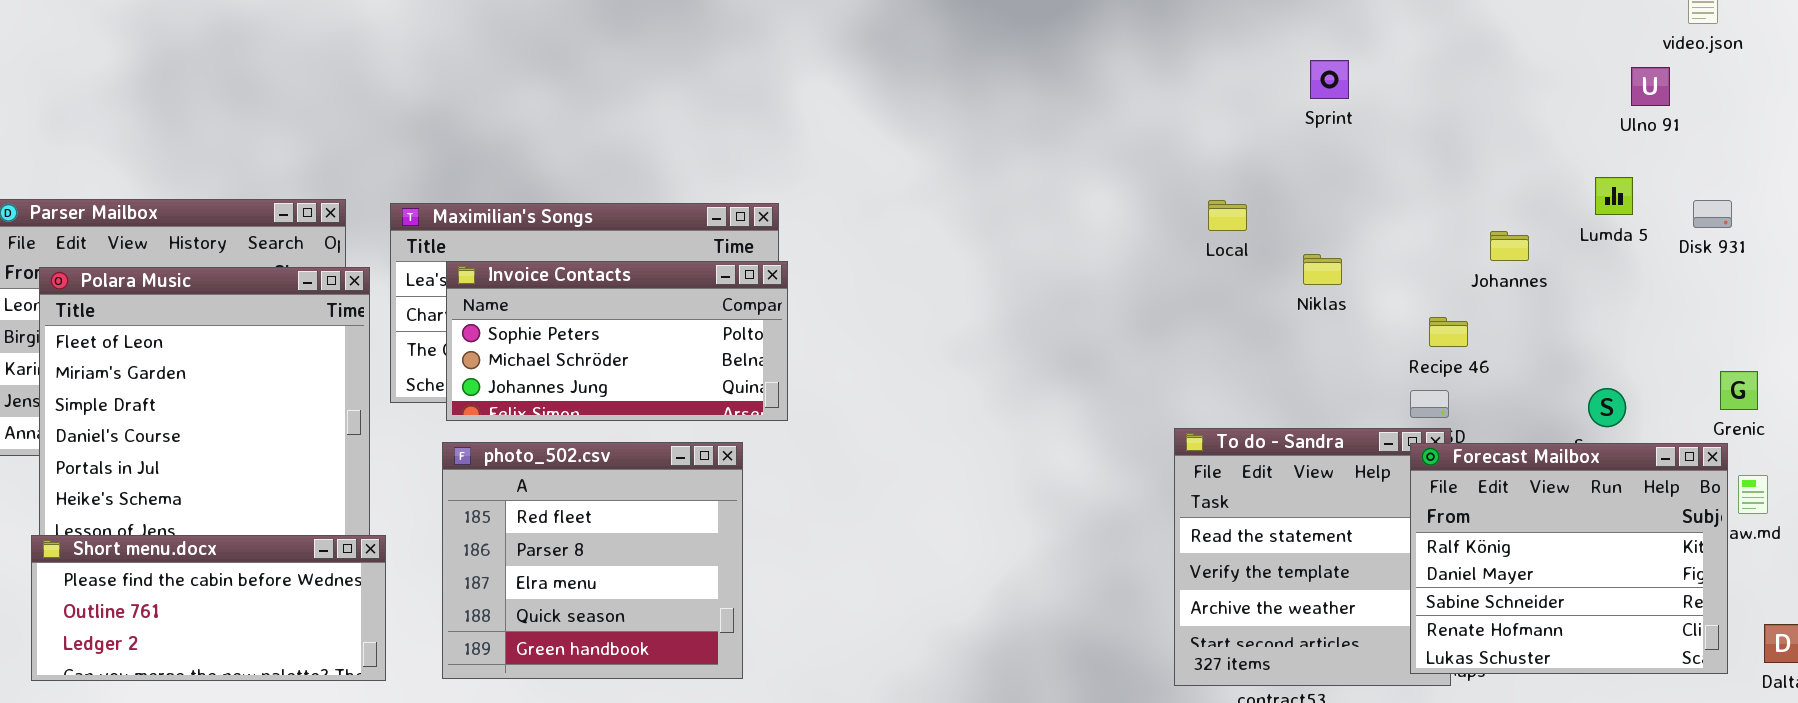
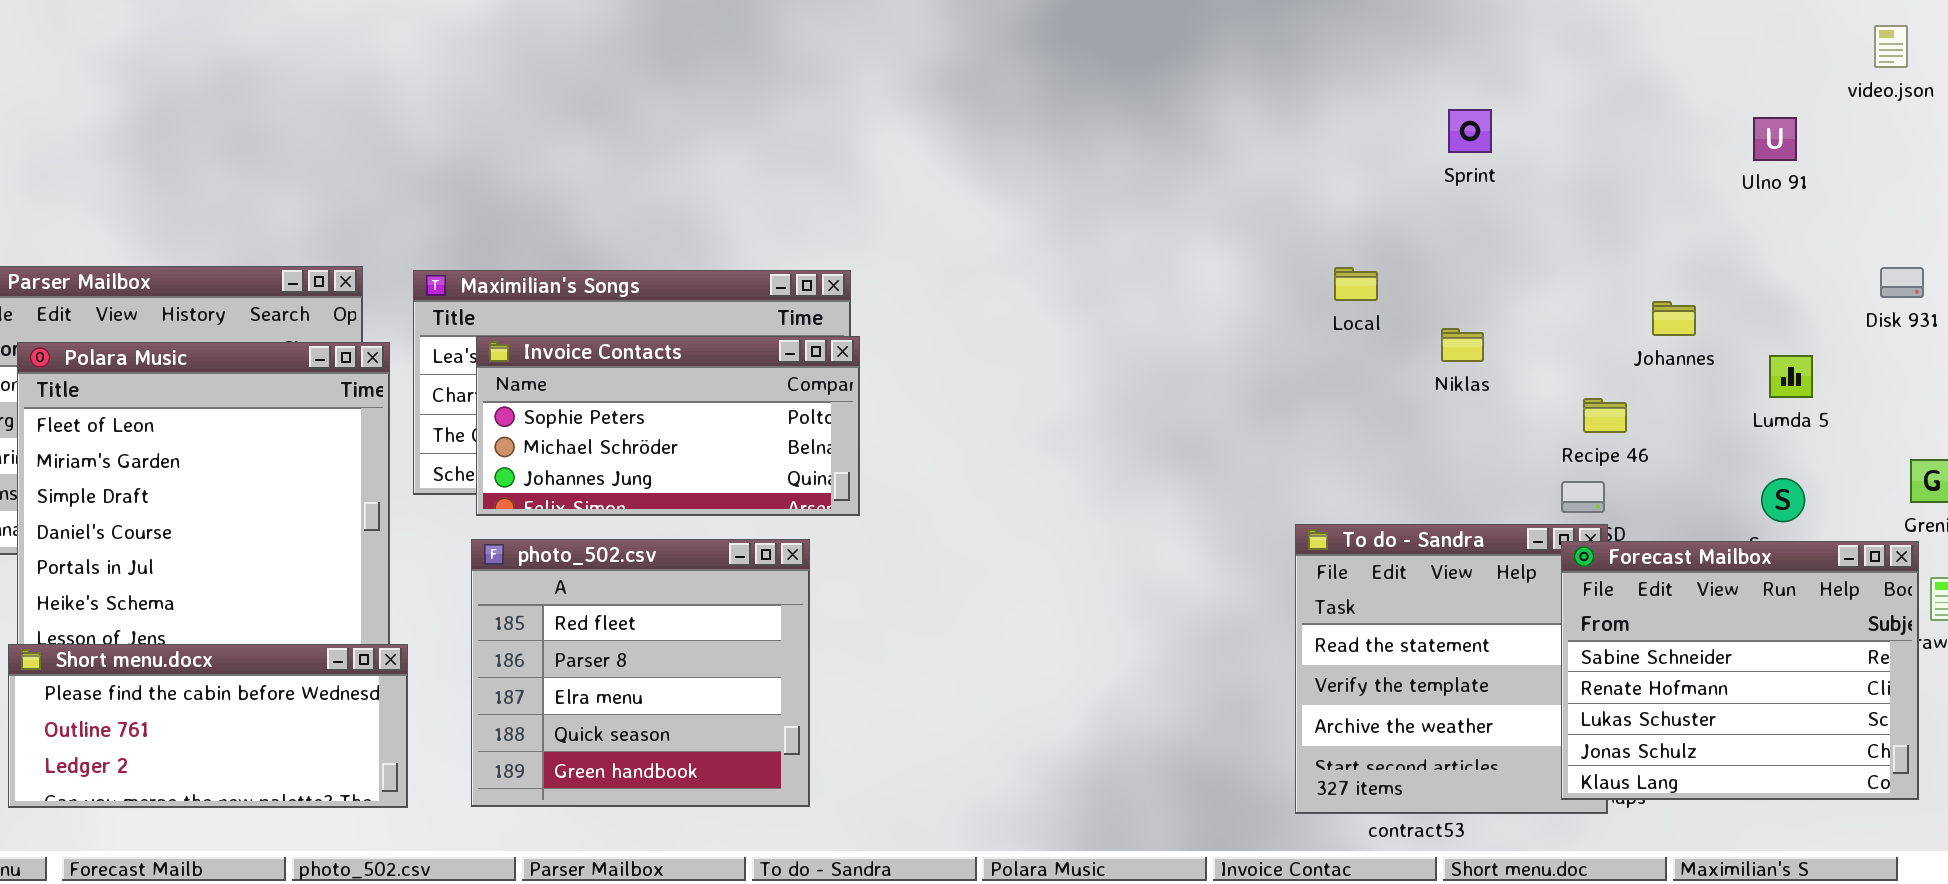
Ulno 91: [1631,67,1670,106] -> [1753,117,1797,161], moved
Lumda 5: [1595,177,1633,215] -> [1769,355,1813,398], moved
Forecast Mailbox: [1410,443,1728,674] -> [1561,541,1919,800], scrolled down 2 rows

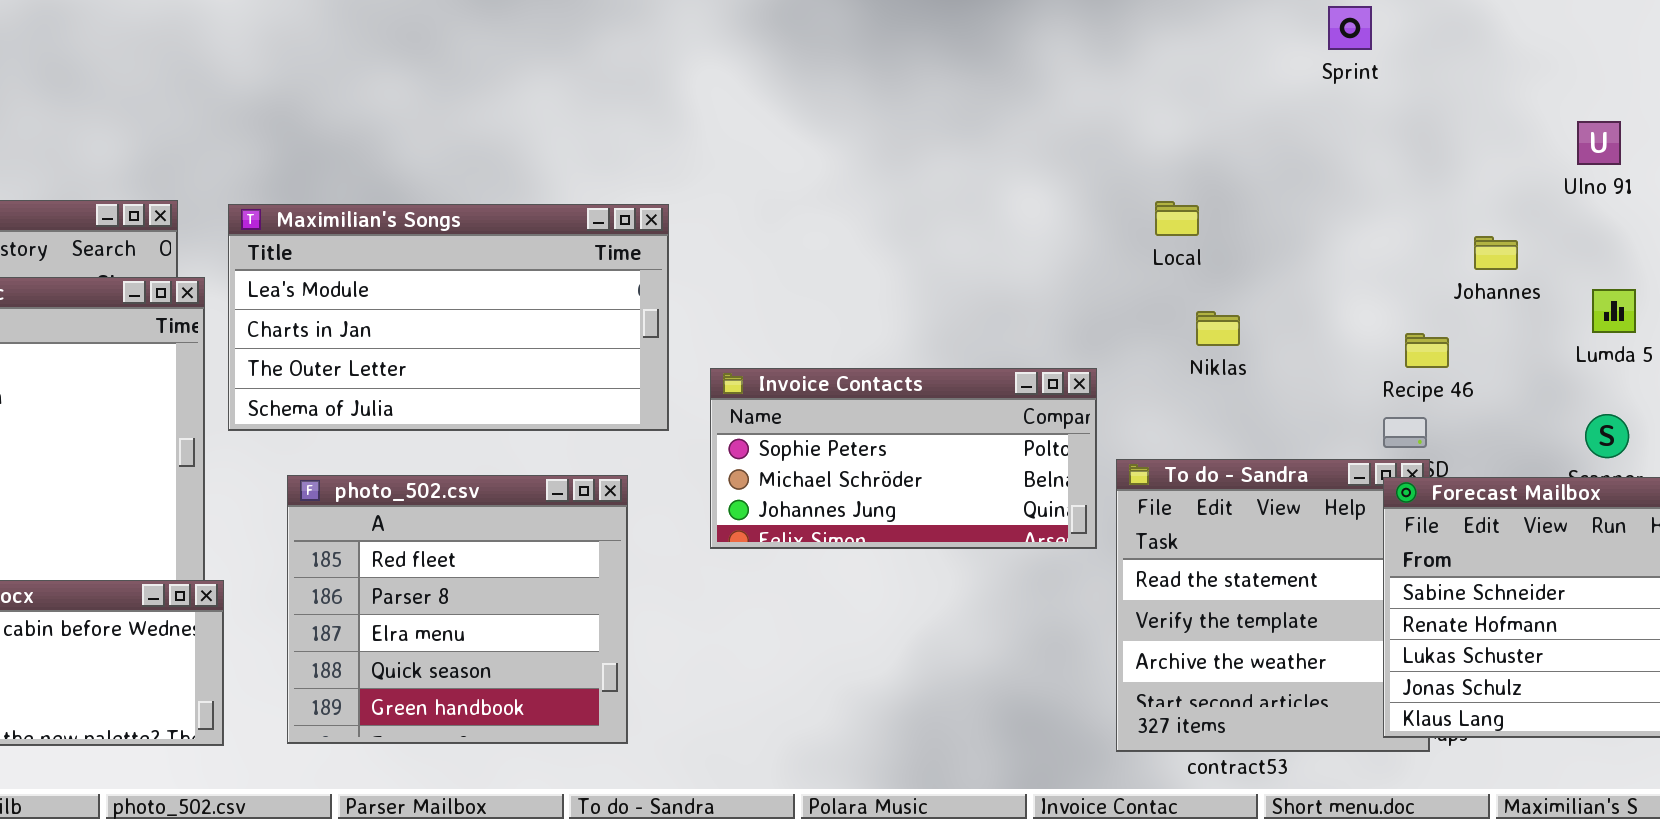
Sprint: [1448,109,1492,153] -> [1328,6,1372,50], moved
Ulno 91: [1753,117,1797,161] -> [1577,121,1621,165], moved
Niklas: [1441,328,1484,362] -> [1196,311,1240,346], moved
Invoice Contacts: [476,336,860,516] -> [710,368,1097,549], moved

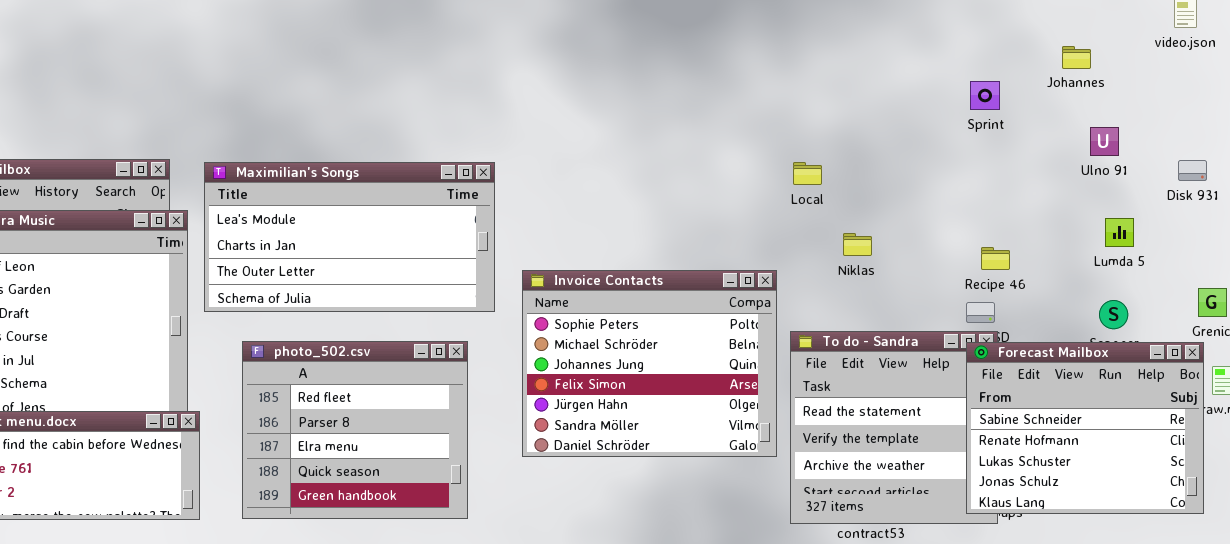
Sprint: [1328,6,1372,50] -> [970,81,1000,110], moved
Ulno 91: [1577,121,1621,165] -> [1090,127,1119,156], moved
Local: [1155,201,1199,236] -> [793,162,822,185], moved
Johannes: [1474,236,1518,270] -> [1062,46,1091,69], moved
Invoice Contacts: [710,368,1097,549] -> [522,270,777,457], resized

